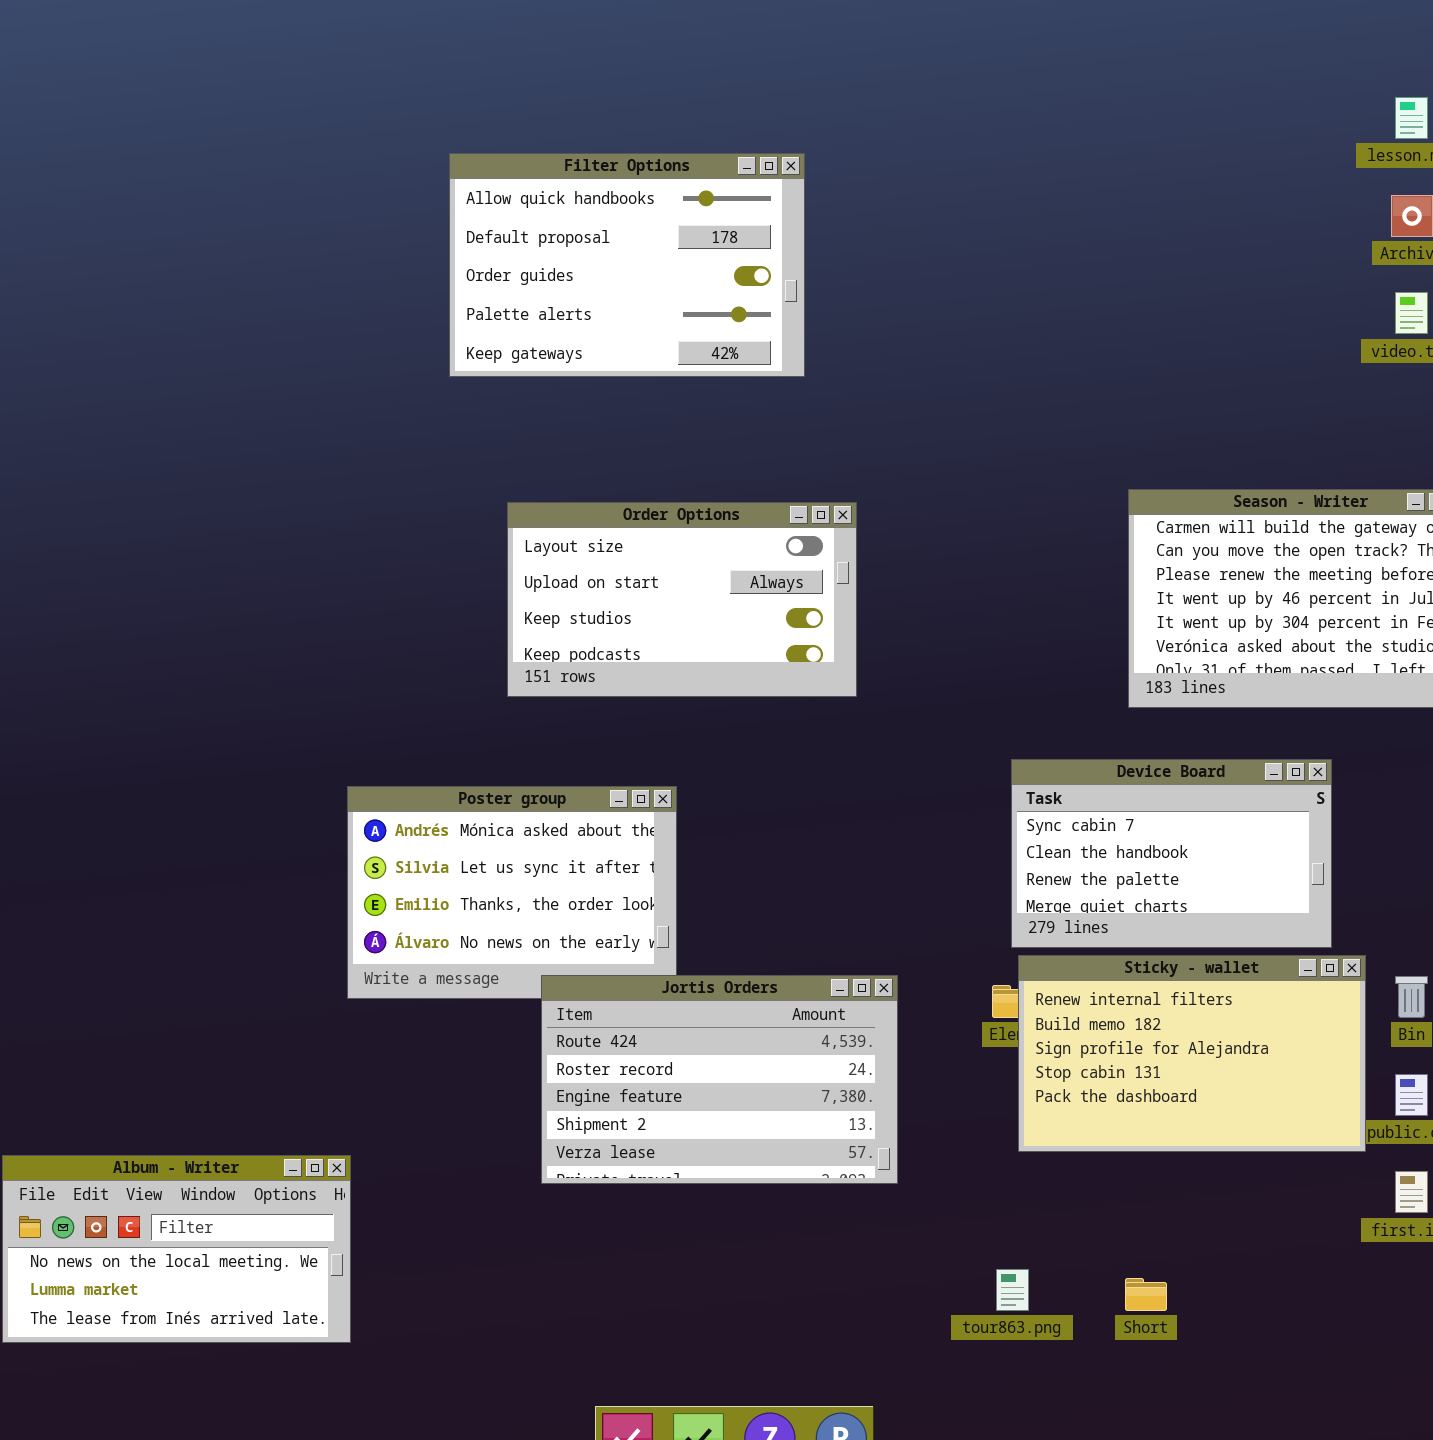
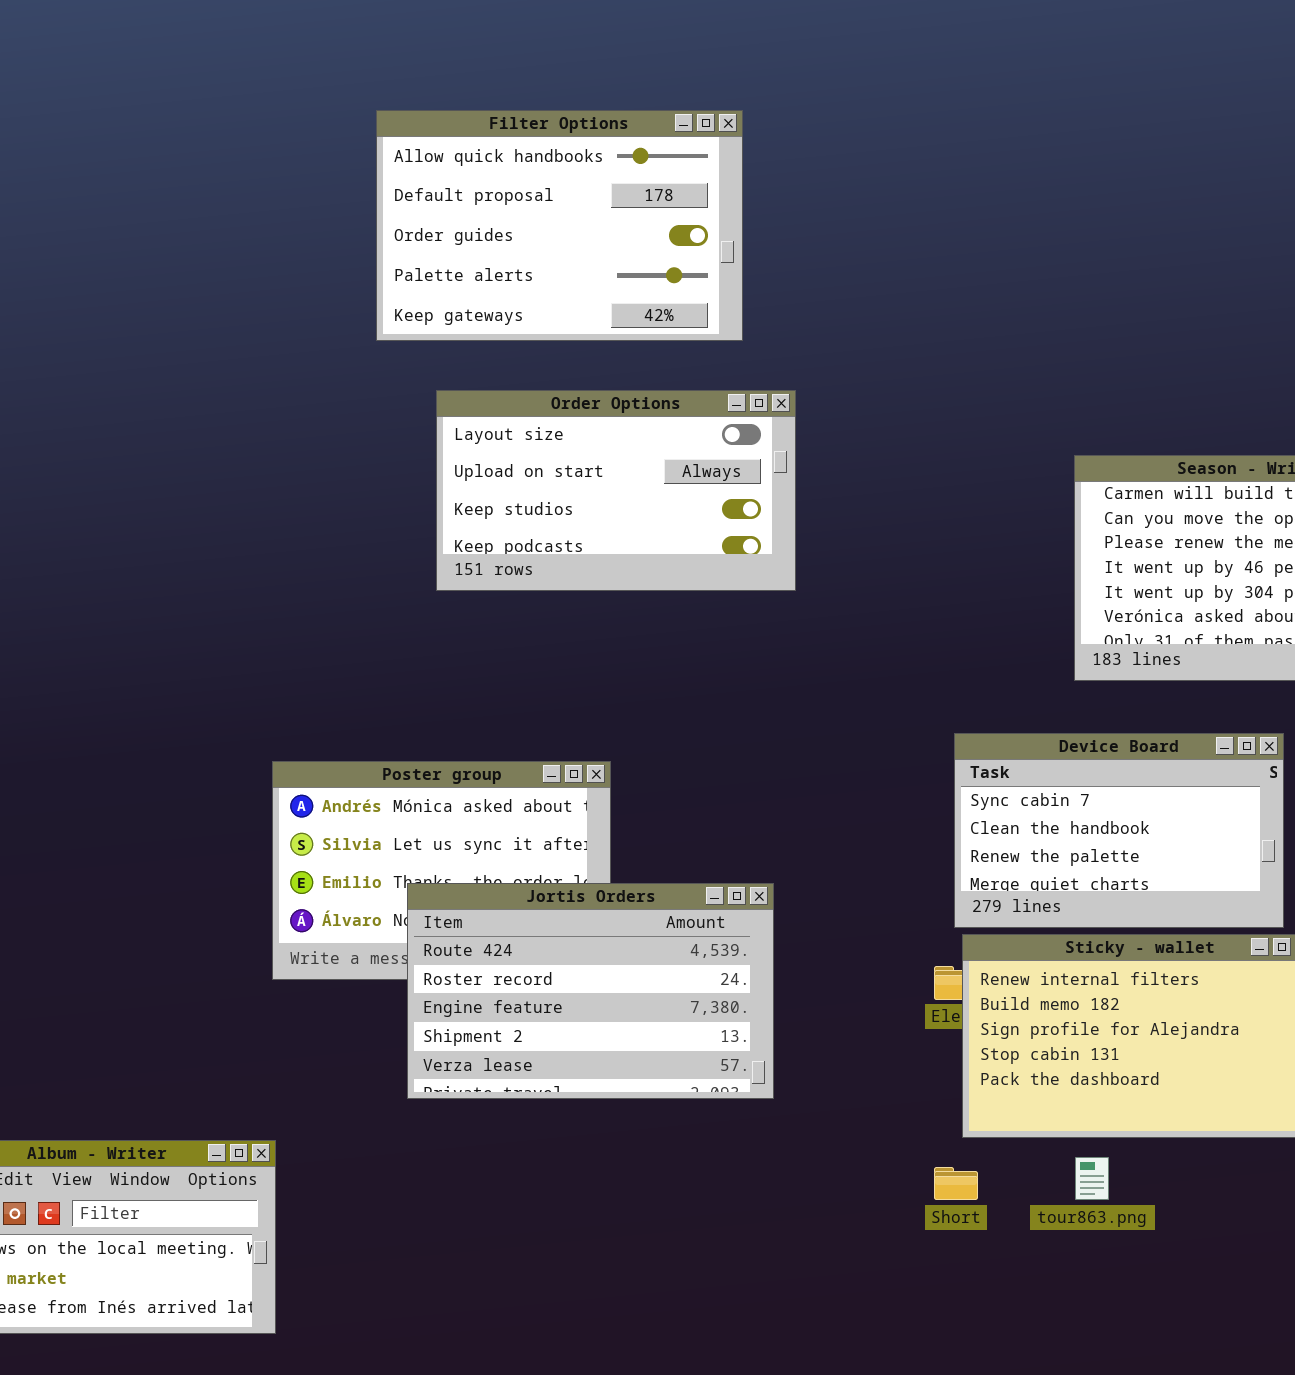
Order Options: [507,502,857,697] -> [436,390,796,591], moved
Jortis Orders: [541,975,898,1184] -> [407,883,774,1099], moved
tour863.png: [996,1269,1029,1311] -> [1075,1157,1109,1200], moved
Short: [1125,1278,1167,1311] -> [934,1167,978,1200], moved

